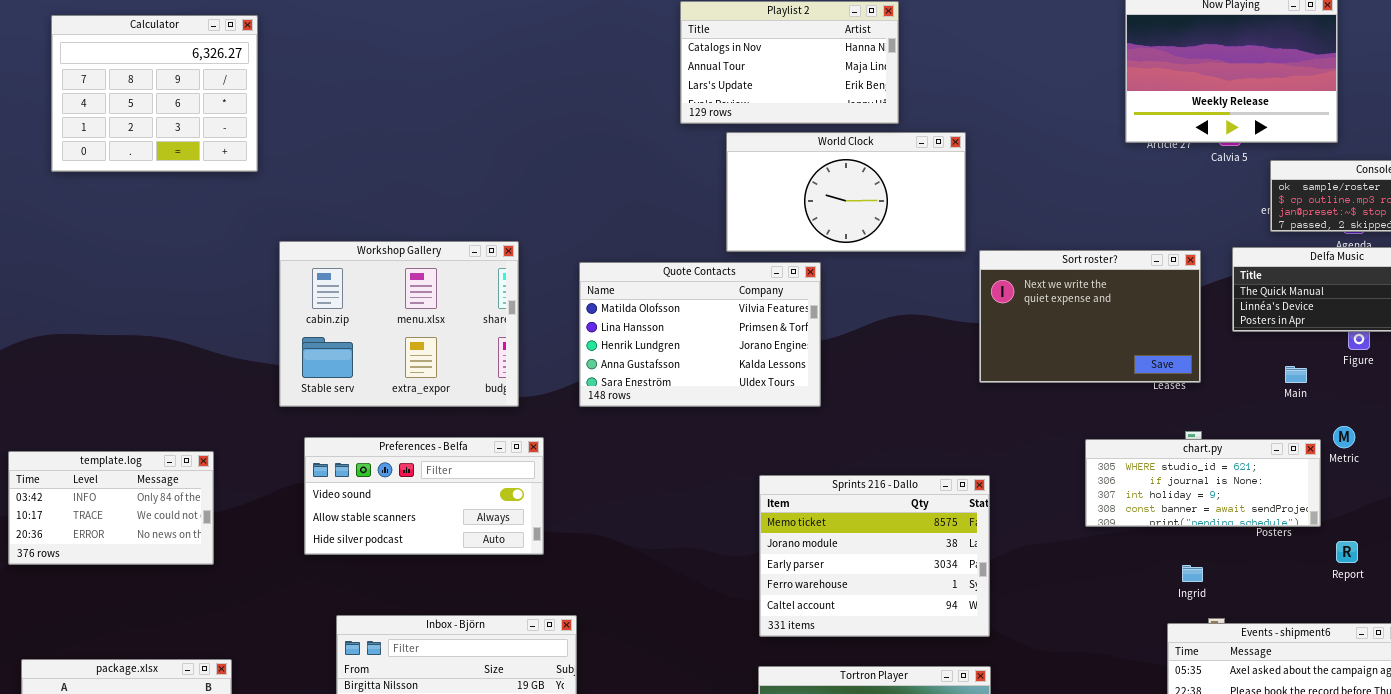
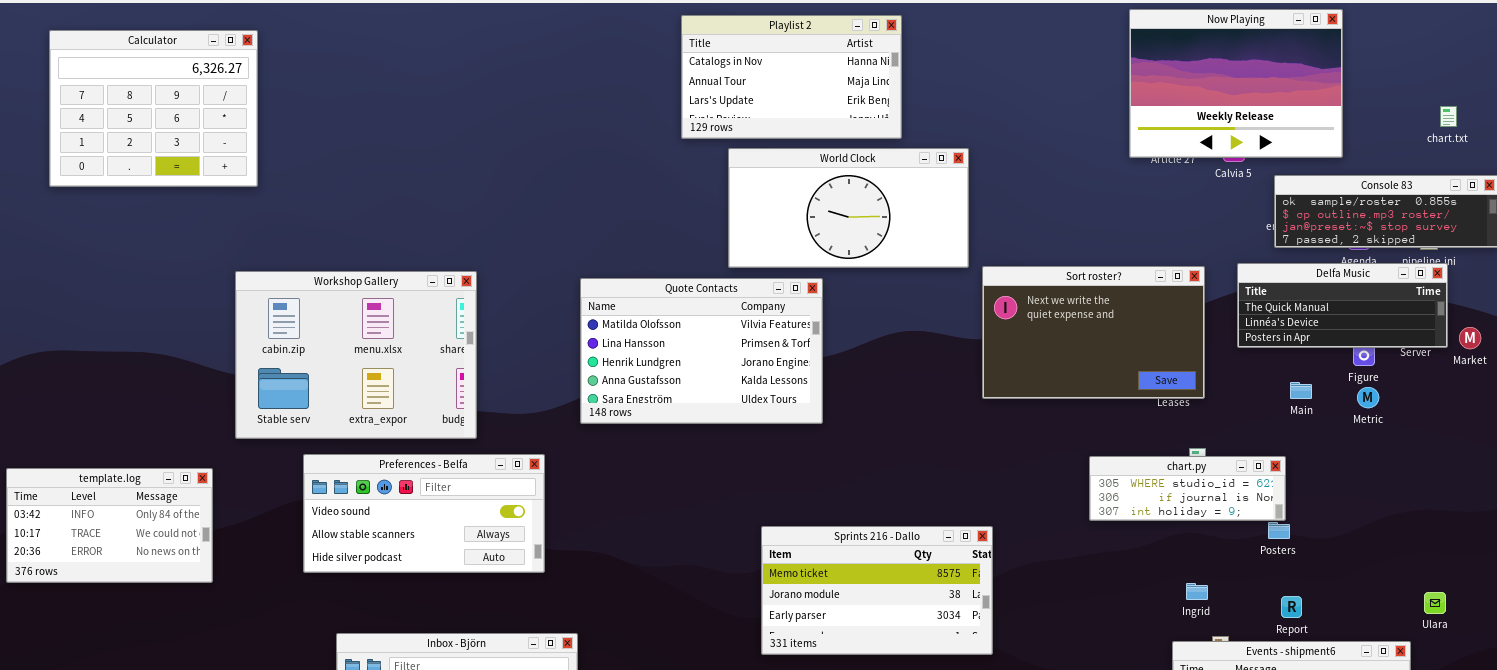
Workshop Gallery: [279,241,519,407] -> [235,271,477,439], moved
Metric: [1333,426,1355,448] -> [1357,387,1379,408], moved
chart.py: [1085,439,1321,527] -> [1089,456,1286,521], resized
Sprints 216 - Dallo: [759,475,990,637] -> [761,526,993,655], resized
Report: [1336,541,1358,563] -> [1281,596,1302,618], moved

